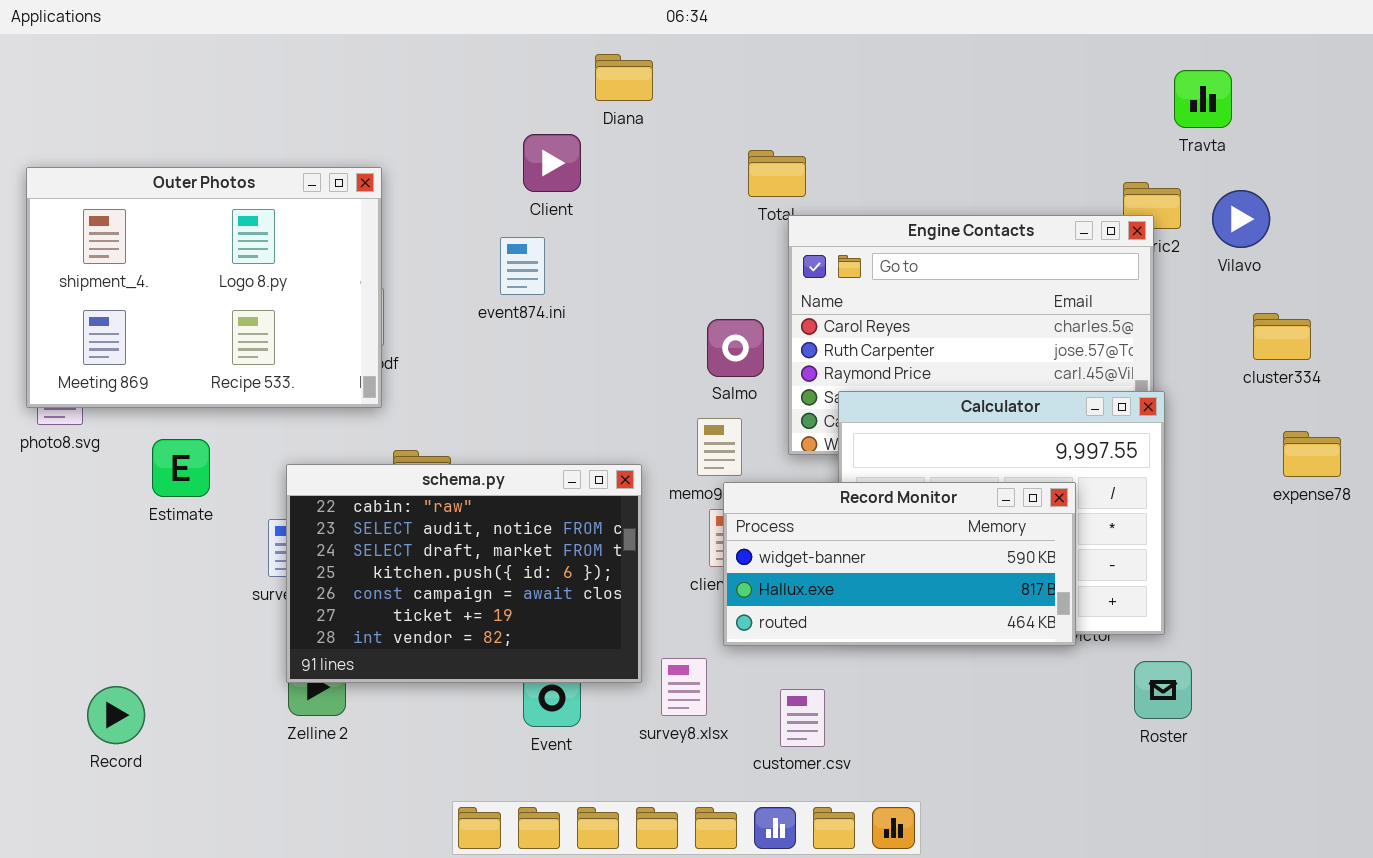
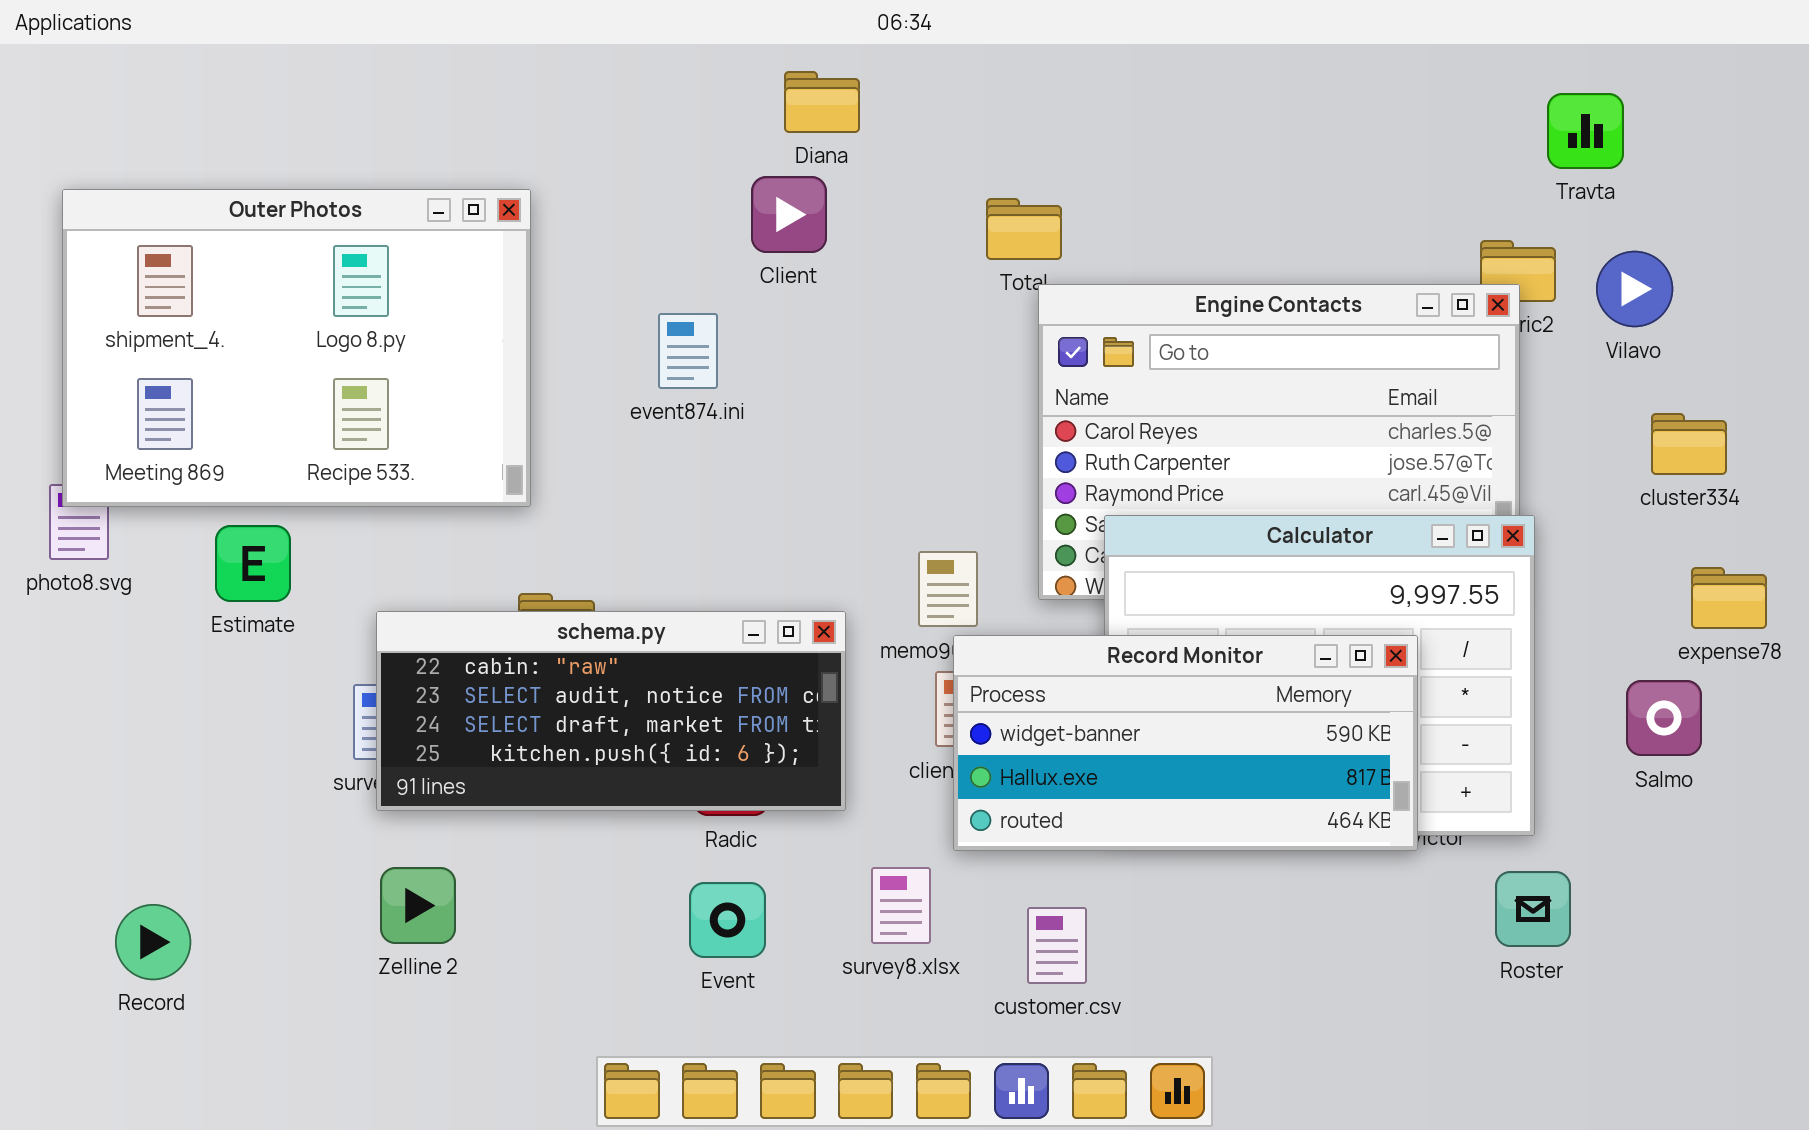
Client: [523,134,581,192] -> [751,176,827,253], moved
Outer Photos: [26,167,382,408] -> [62,189,531,507], moved
Salmo: [707,319,764,377] -> [1626,680,1702,756], moved
Estimate: [152,439,210,497] -> [215,525,291,602], moved
schema.py: [286,464,642,683] -> [376,611,846,811], resized

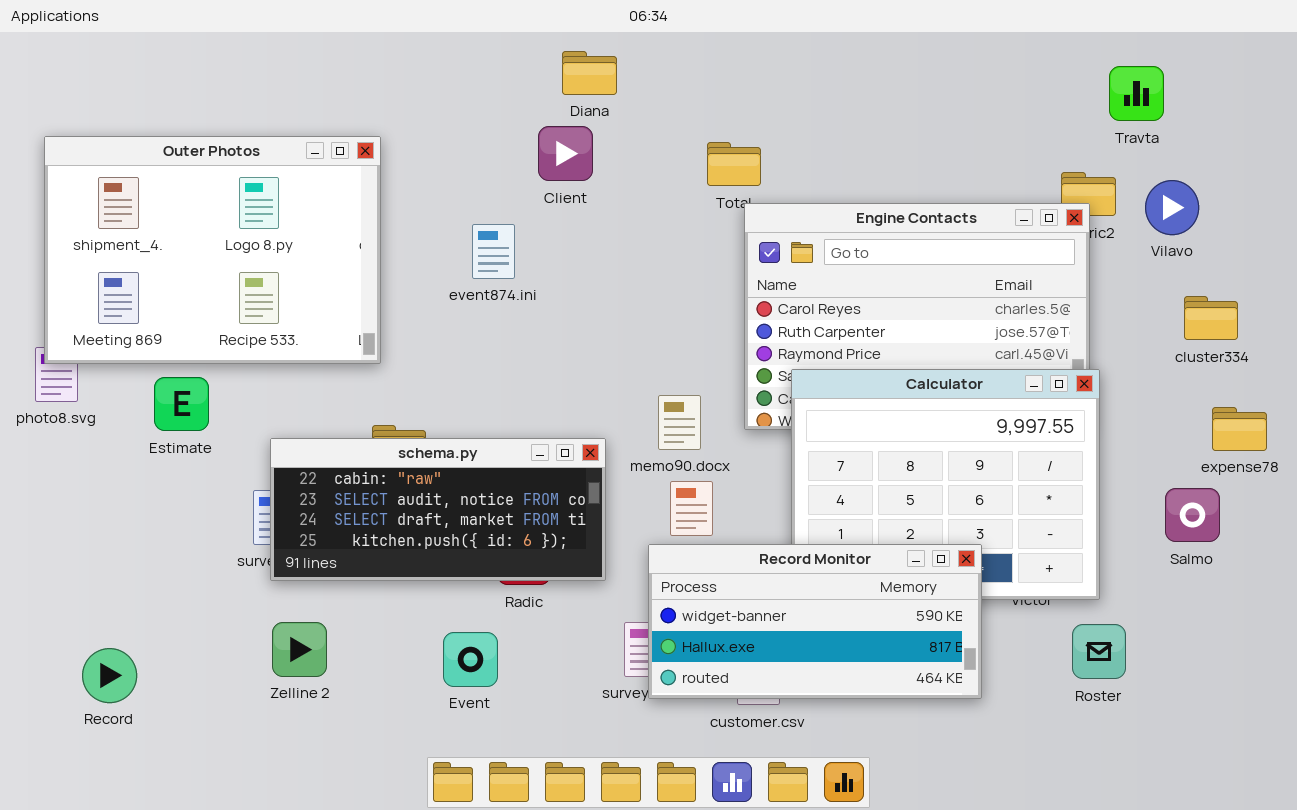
Record Monitor: [953,635,1418,851] -> [648,544,982,699], moved
Event: [689,882,766,958] -> [443,632,498,687], moved

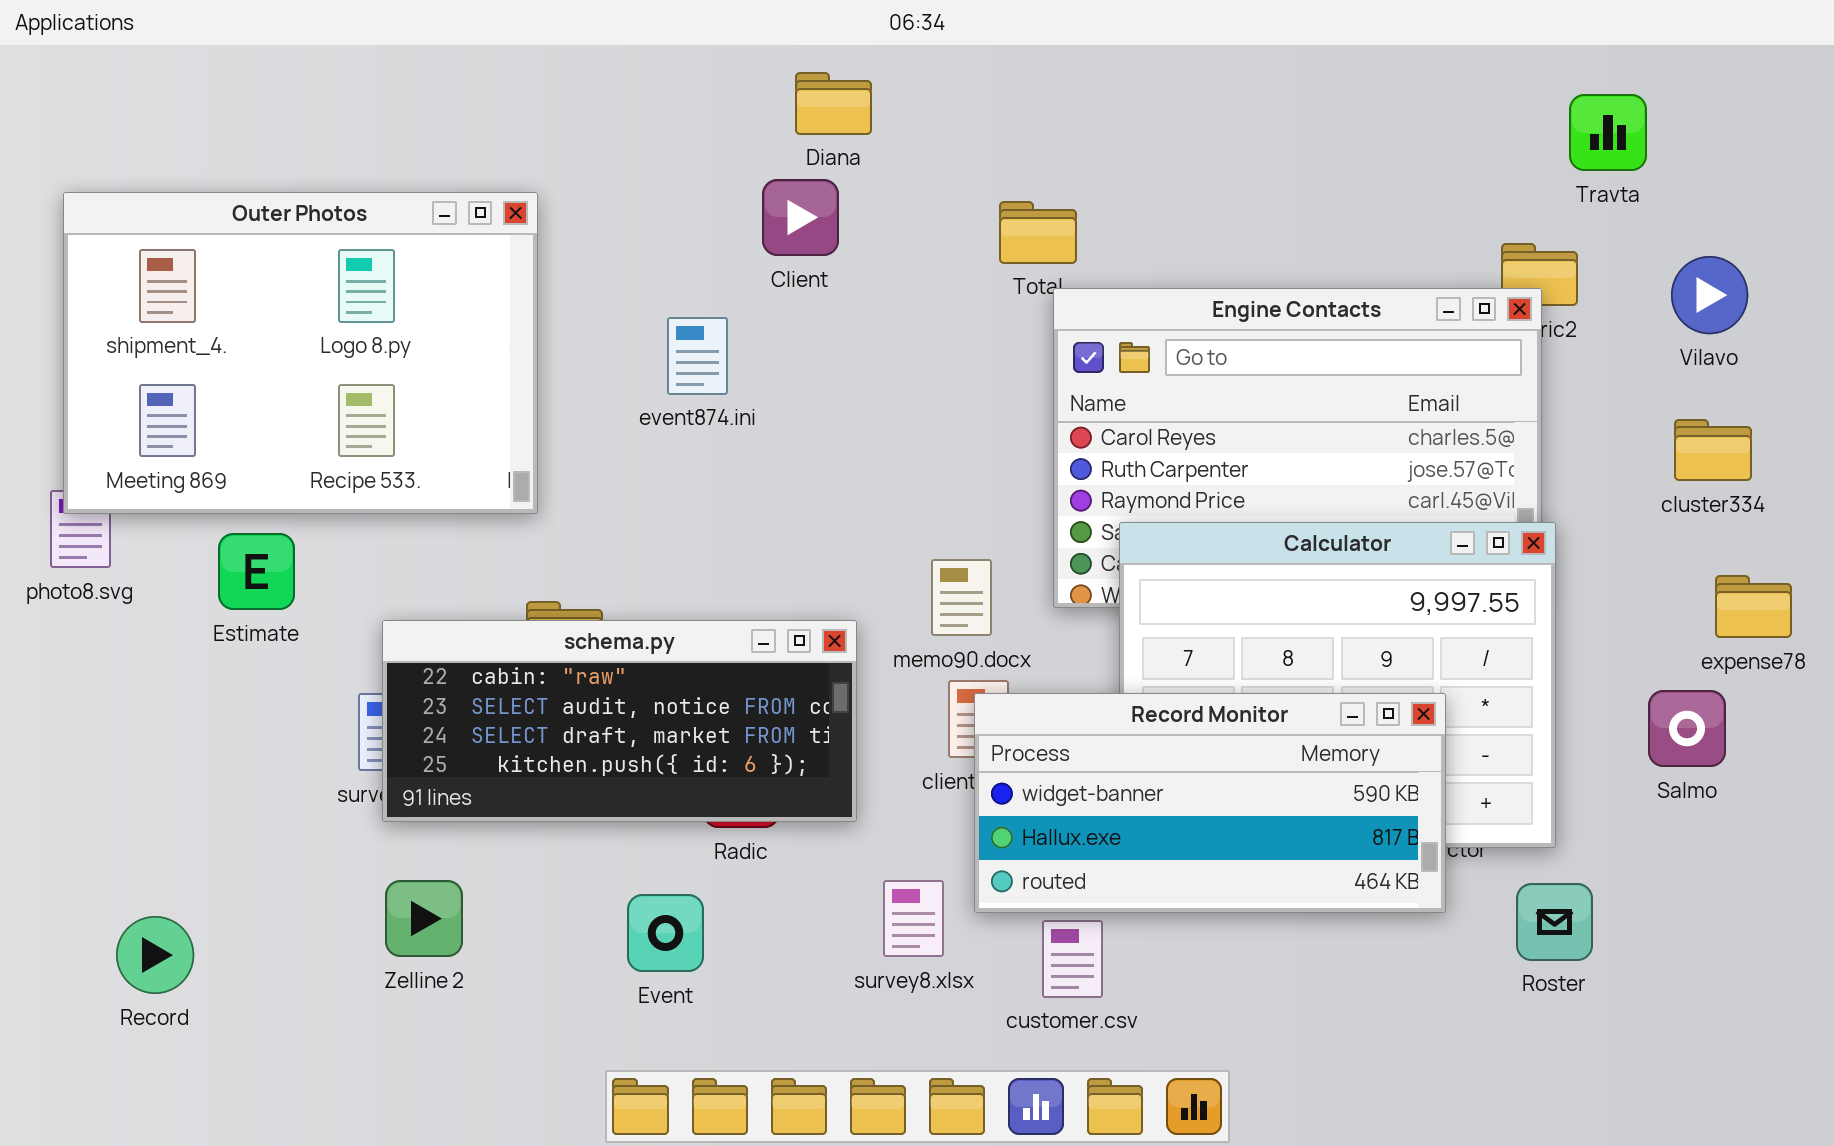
Vilavo: [1145,180,1199,235] -> [1671,256,1748,334], moved
Record Monitor: [648,544,982,699] -> [974,693,1446,913], moved

